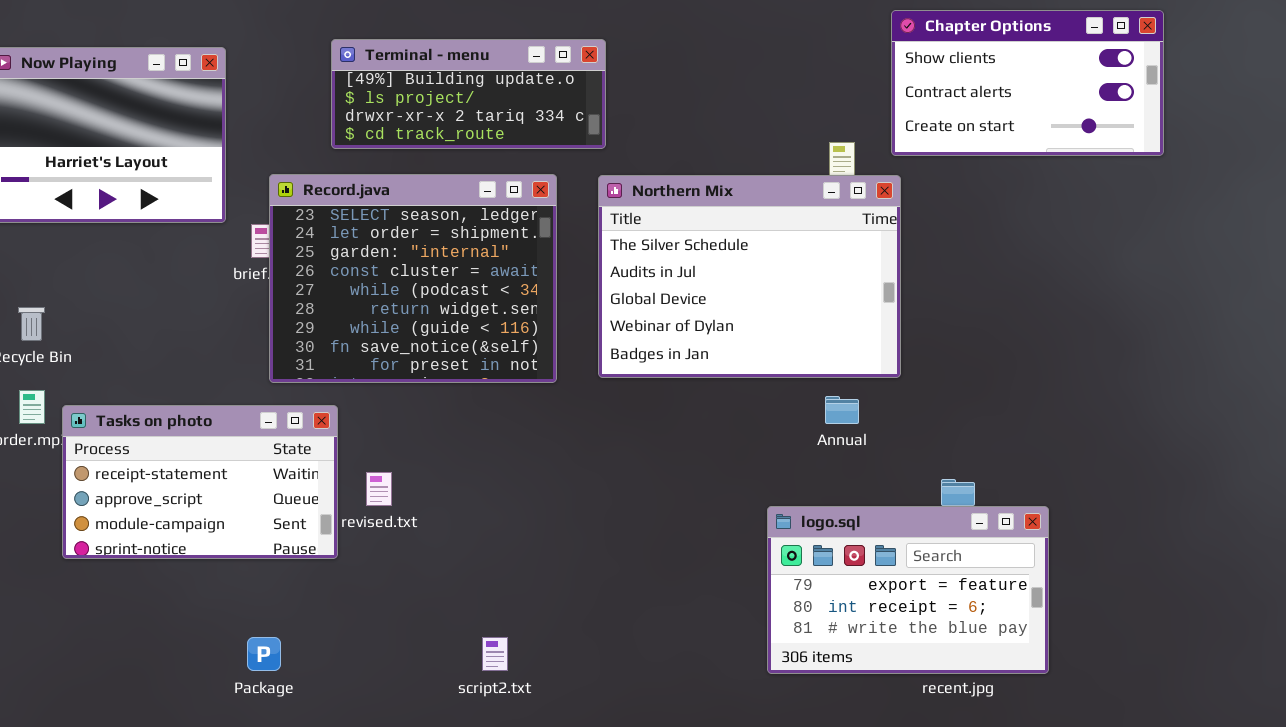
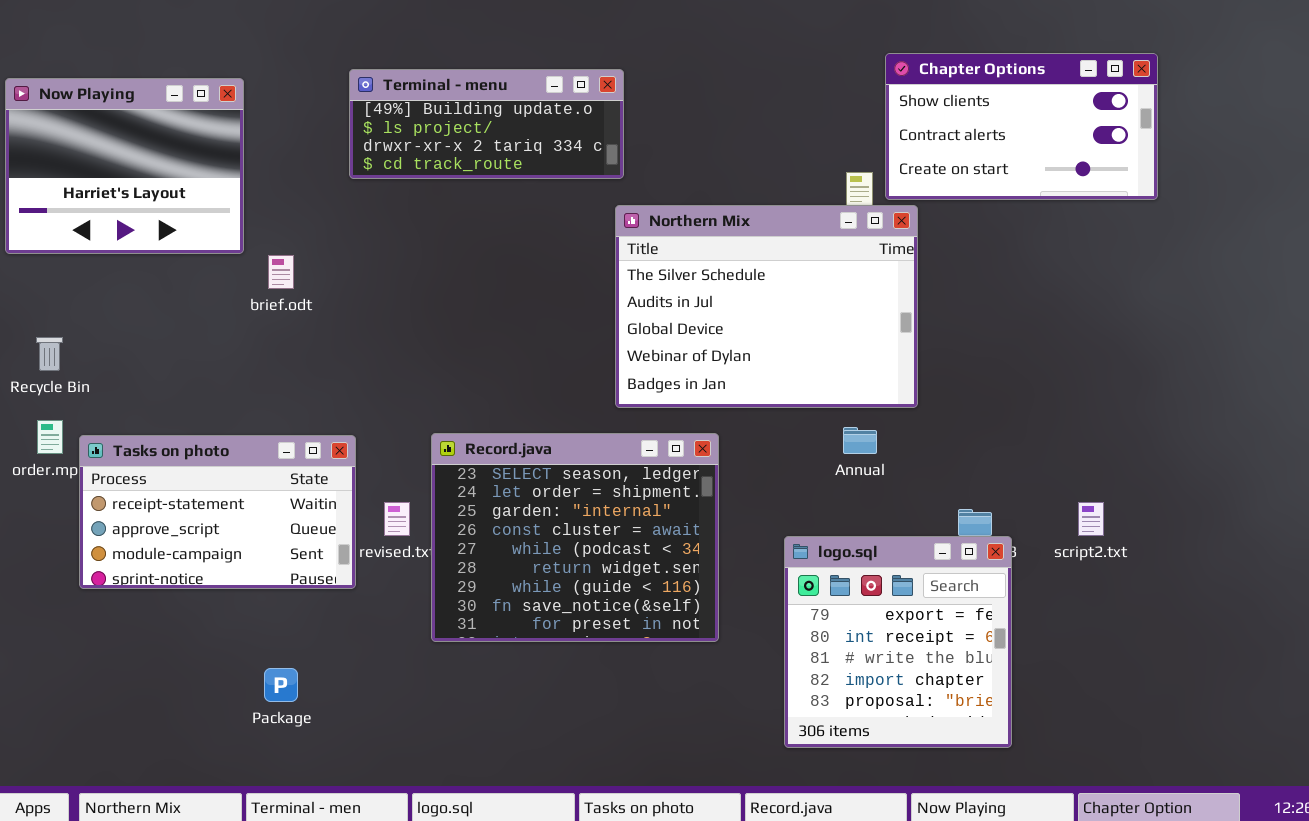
Chapter Options: [891,10,1164,156] -> [885,53,1158,200], moved
Record.java: [269,174,557,383] -> [431,433,719,642], moved
logo.sql: [767,506,1049,674] -> [784,536,1012,748], resized
script2.txt: [482,637,508,671] -> [1078,502,1104,536], moved

